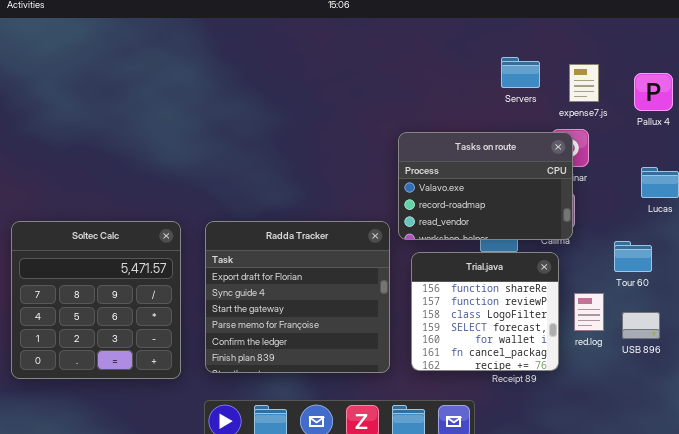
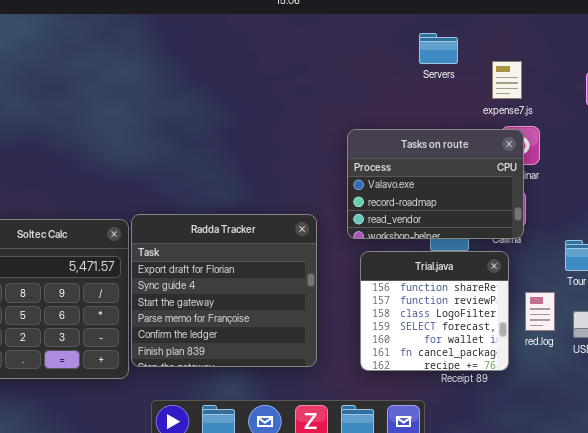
Servers: [501,57,540,88] -> [419,33,458,64], moved
expense7.js: [569,64,599,102] -> [492,61,522,99], moved
Radda Tracker: [205,221,390,373] -> [131,214,317,367], moved

